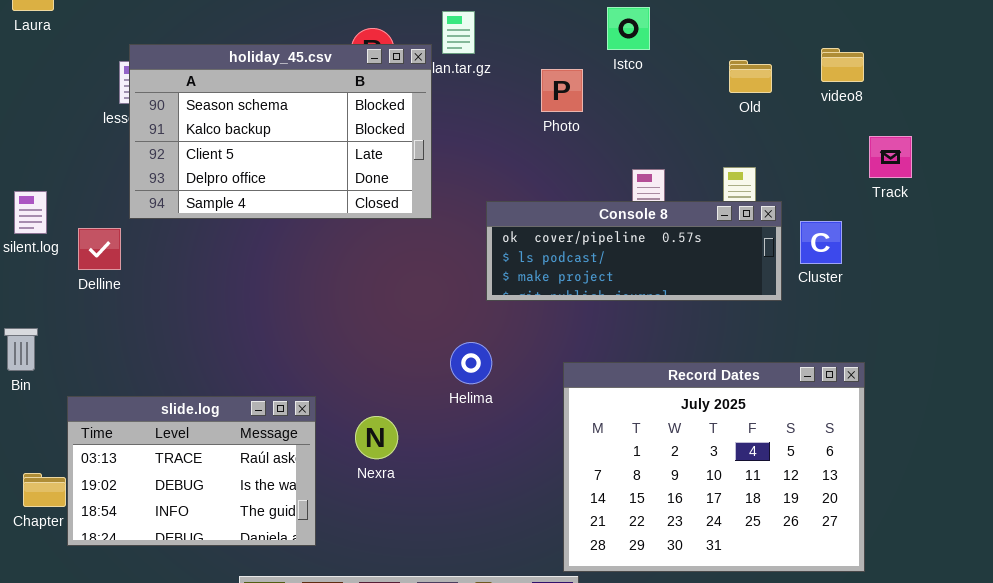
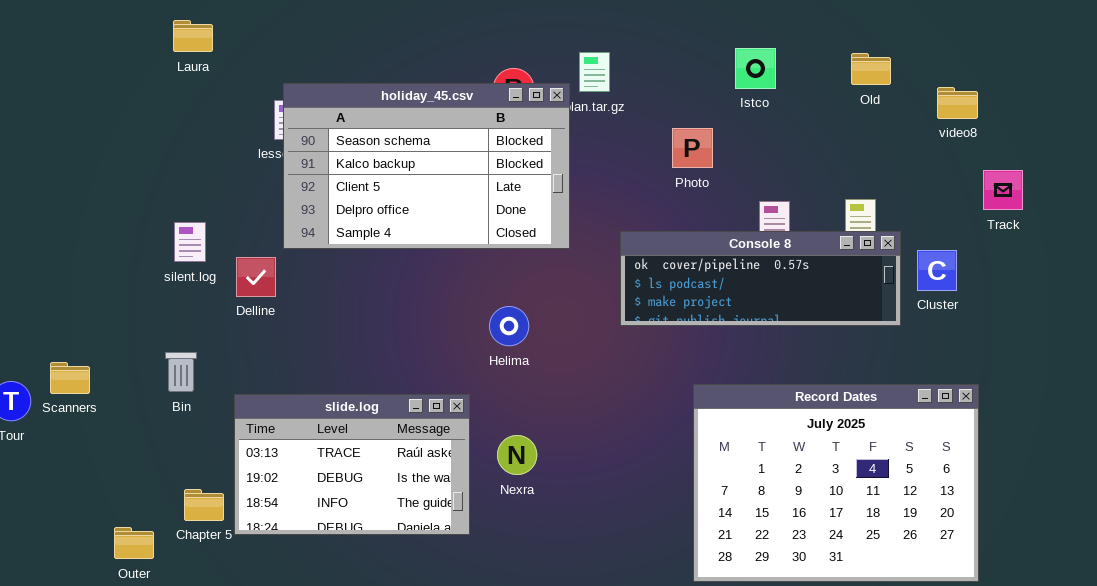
Old: [729,60,772,93] -> [851,53,891,85], moved
Photo: [541,69,583,112] -> [672,128,713,168], moved
Helima: [450,342,492,384] -> [489,306,529,346], moved
slide.log: [67,396,316,546] -> [234,394,470,535], moved

